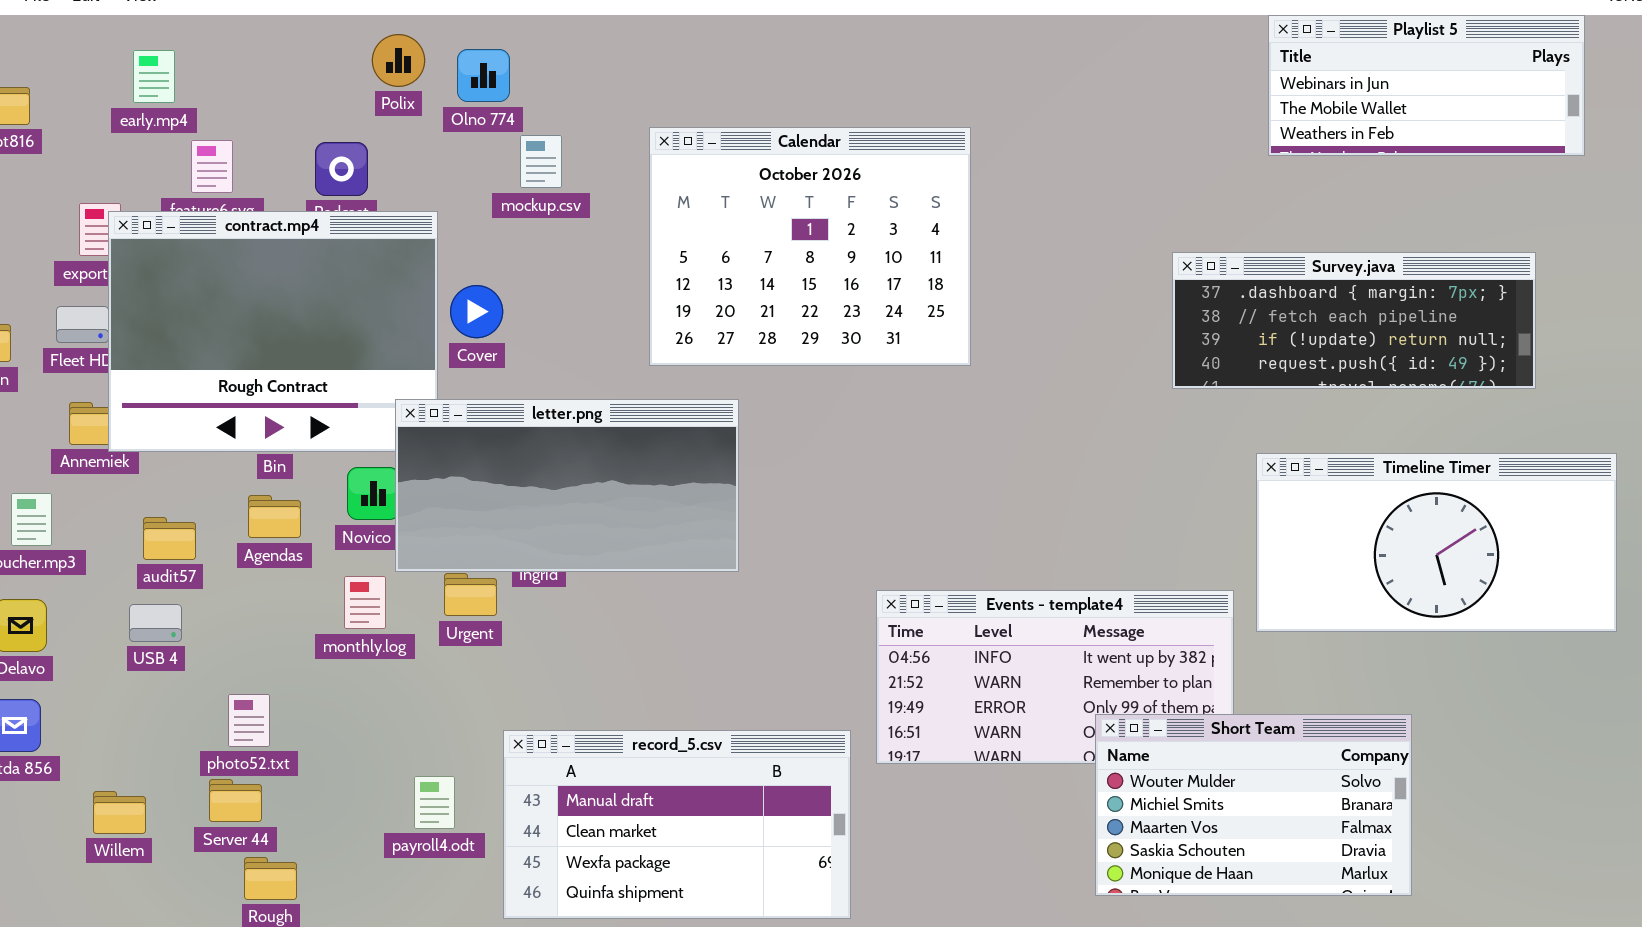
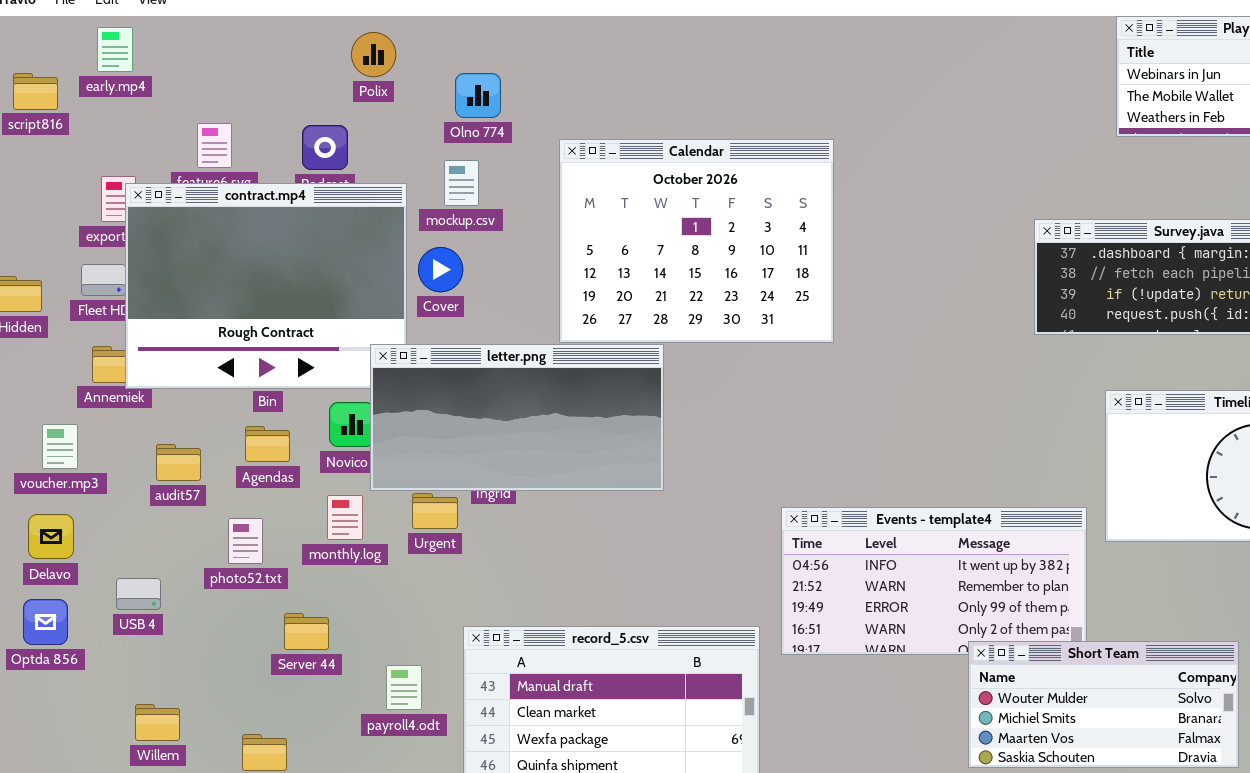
Olno 774: [457,49,510,102] -> [455,73,501,118], moved
early.mp4: [133,50,175,103] -> [97,27,133,72], moved
Calendar: [649,127,971,366] -> [559,139,834,343], moved
mockup.csv: [520,135,562,188] -> [444,160,479,206], moved
USB 4: [129,604,182,642] -> [116,578,161,610], moved
photo52.txt: [228,694,270,747] -> [228,518,263,564], moved
Short Team: [1095,714,1412,896] -> [968,641,1239,768], resized
Server 44: [209,779,262,822] -> [284,613,329,650], moved
Willem: [93,791,146,834] -> [135,704,180,741], moved

